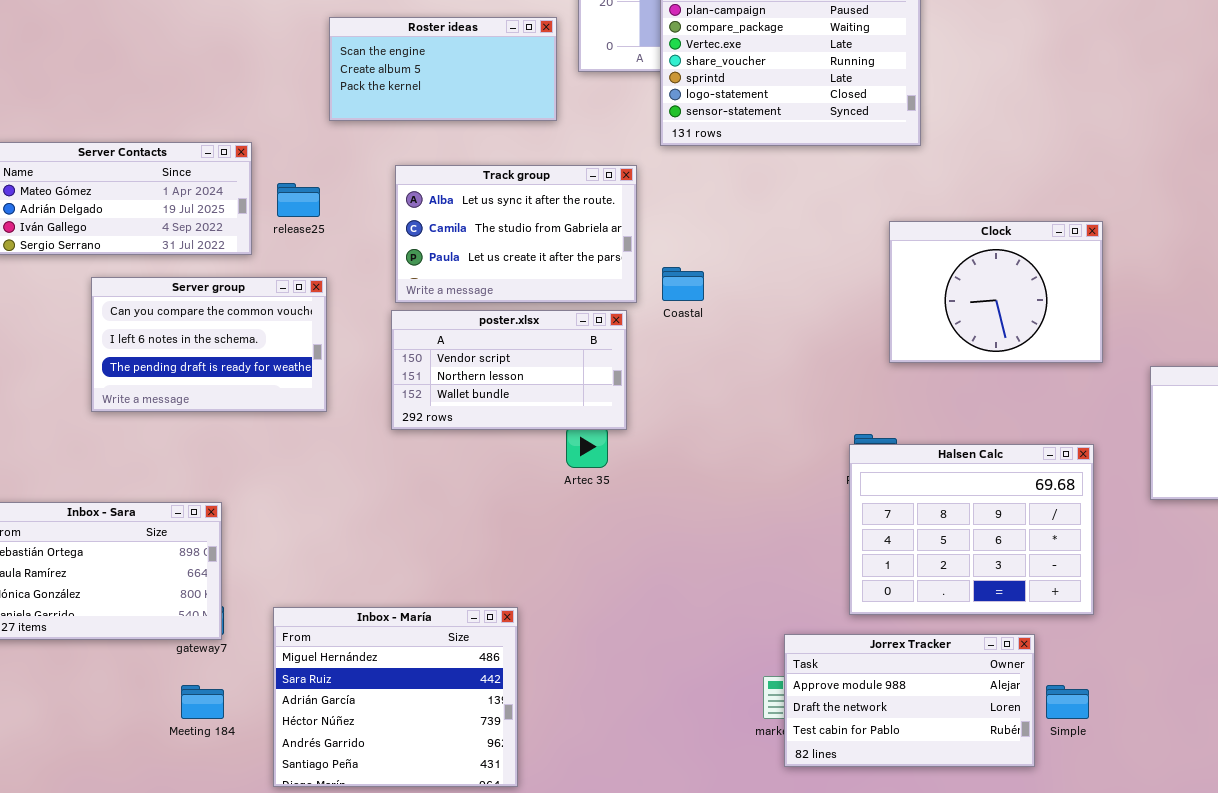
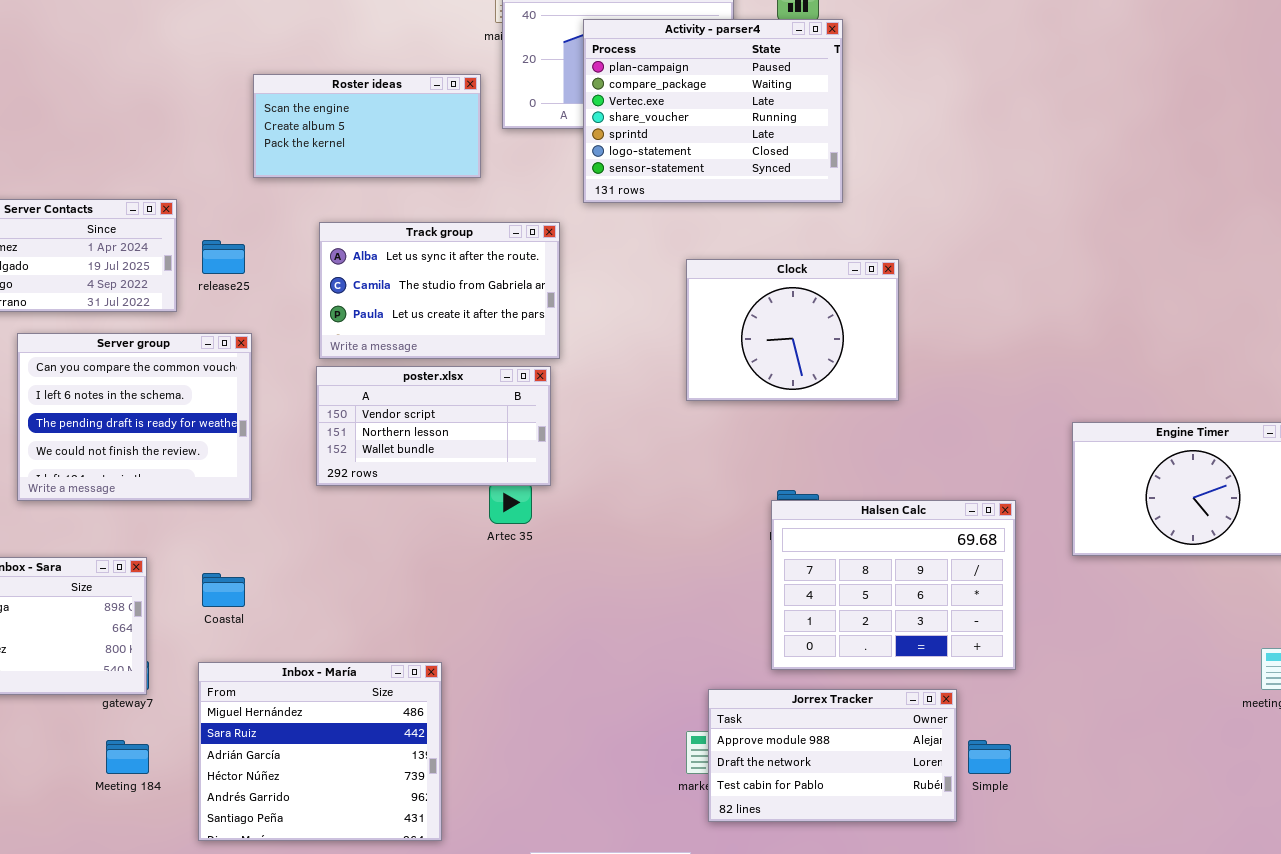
Clock: [889,221,1103,363] -> [686,259,899,401], moved
Coastal: [662,267,704,301] -> [202,573,245,607], moved
Server group: [91,277,327,412] -> [17,333,252,501], resized

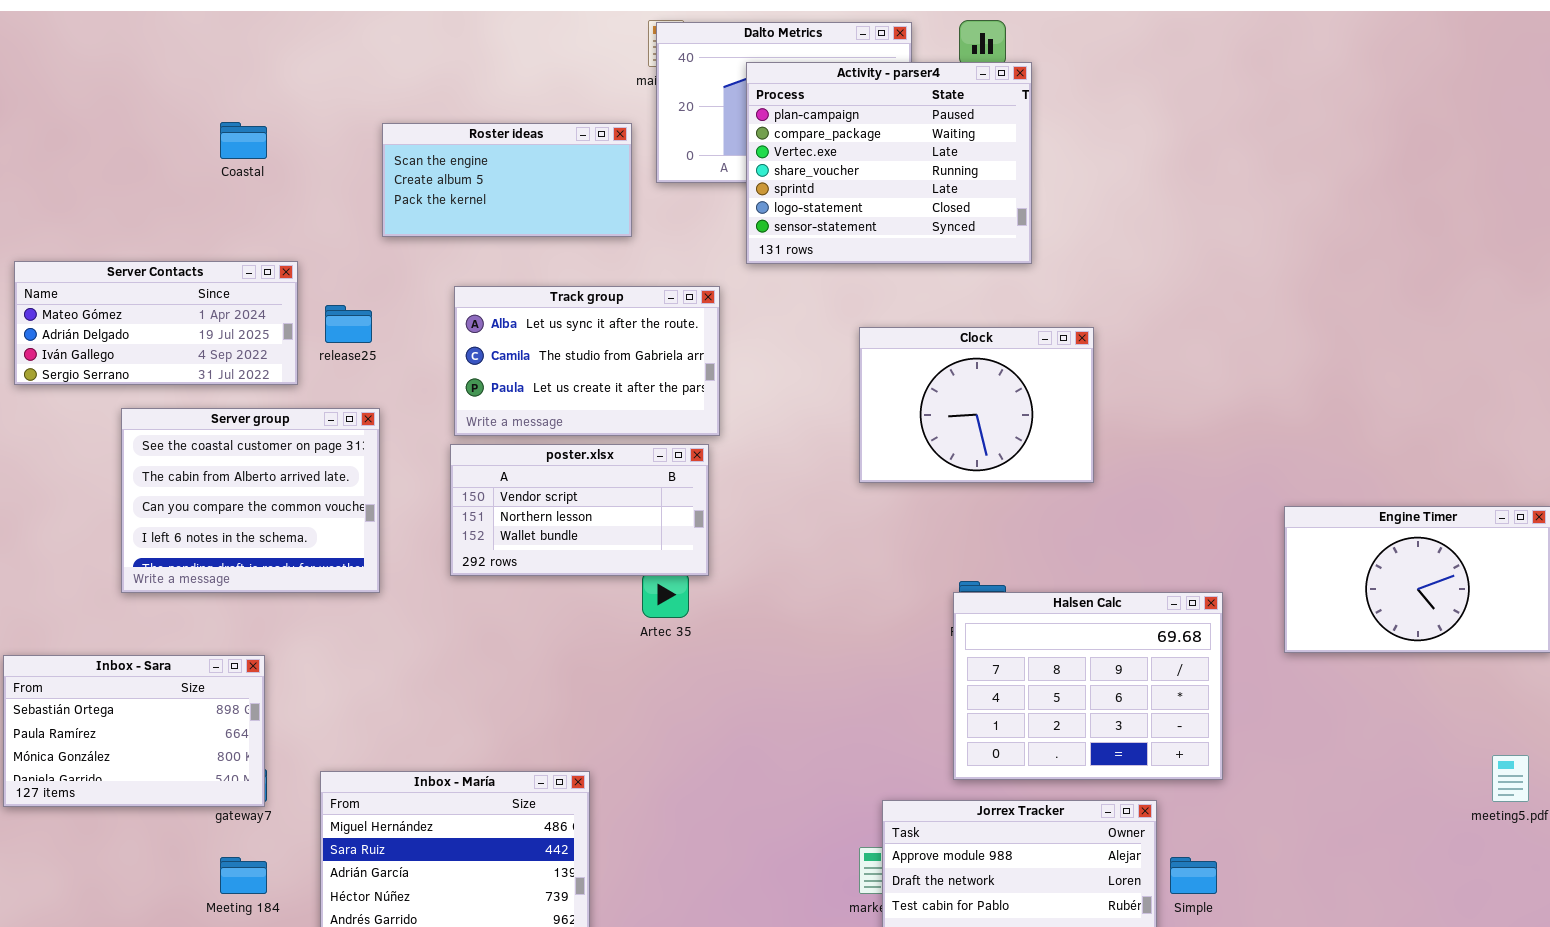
Server group: [17,333,252,501] -> [121,408,380,593], scrolled up 2 rows
Coastal: [202,573,245,607] -> [220,122,267,159], moved

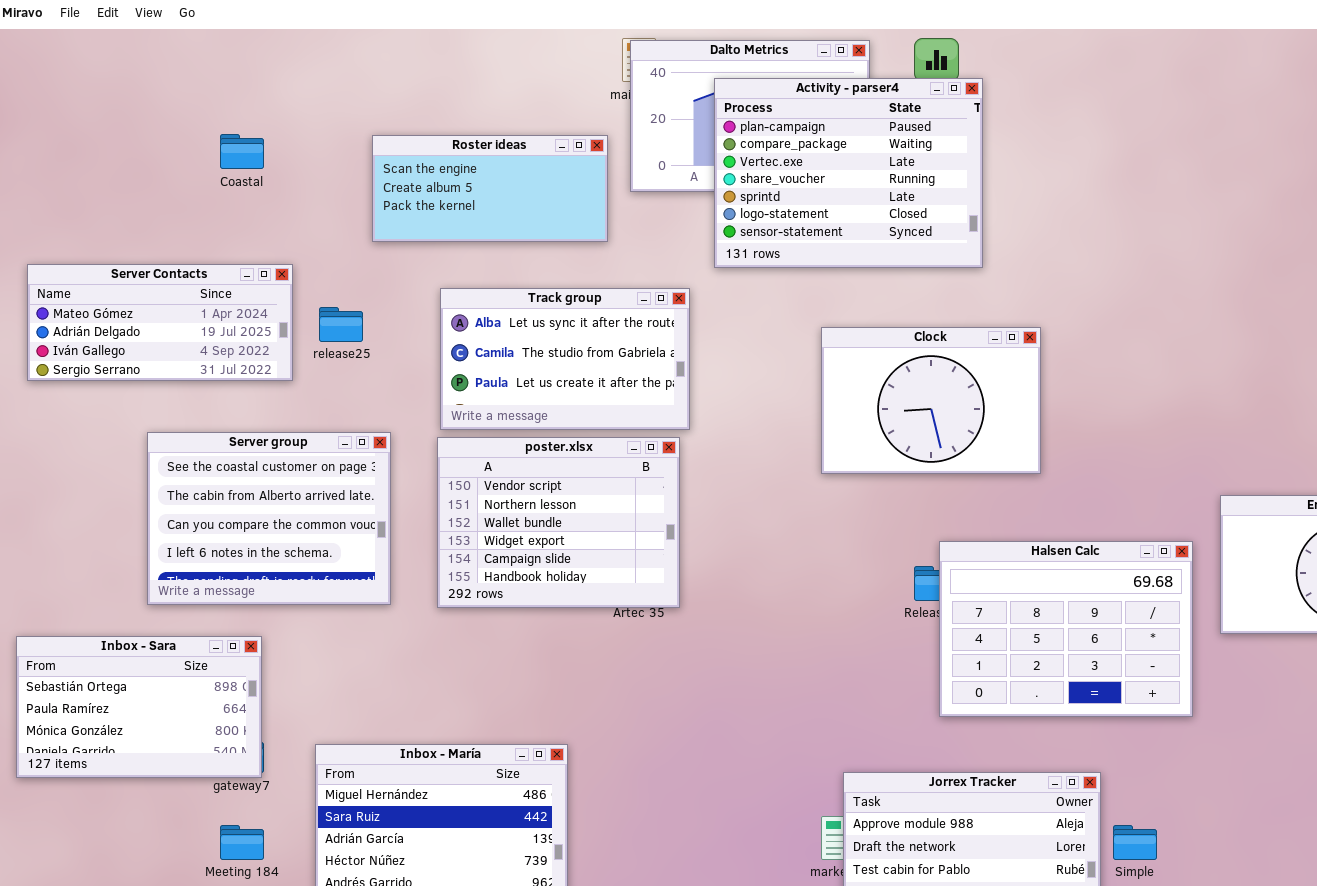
Server group: [121,408,380,593] -> [147,432,391,605], moved
poster.xlsx: [450,444,709,576] -> [437,437,680,608], resized
Halsen Calc: [953,592,1223,780] -> [939,541,1193,717], moved

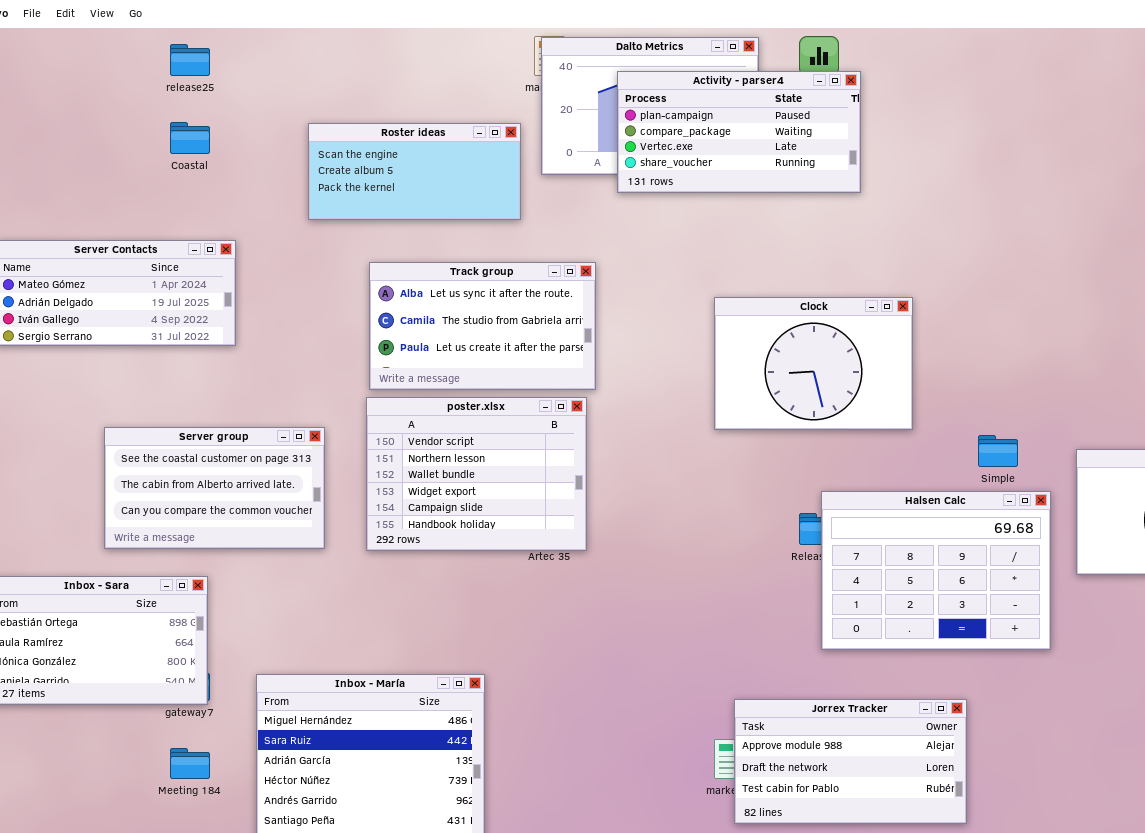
Activity - parser4: [714,78,983,268] -> [617,71,861,193], resized
release25: [319,307,363,342] -> [170,44,210,76], moved
Server group: [147,432,391,605] -> [104,427,325,549], resized
Simple: [1113,825,1157,860] -> [978,435,1018,467], moved

